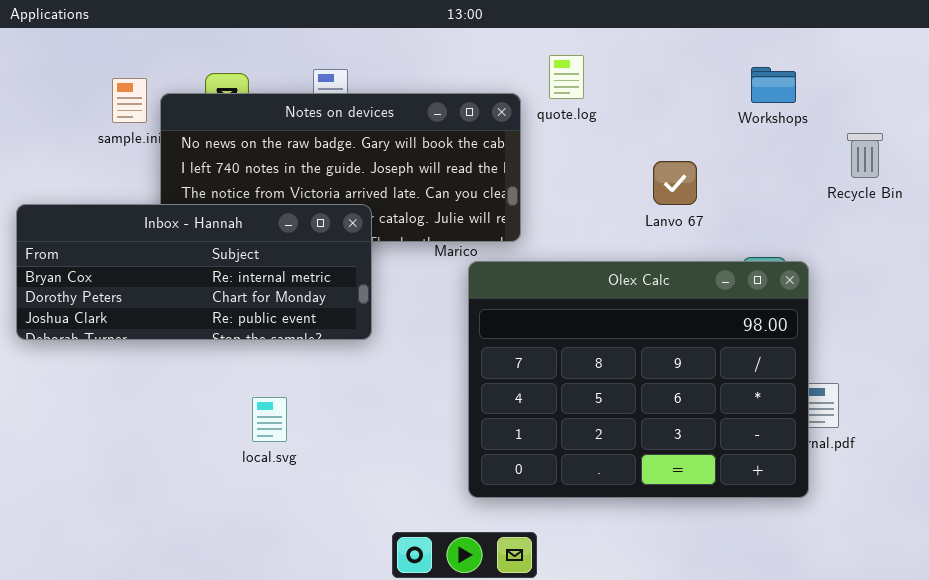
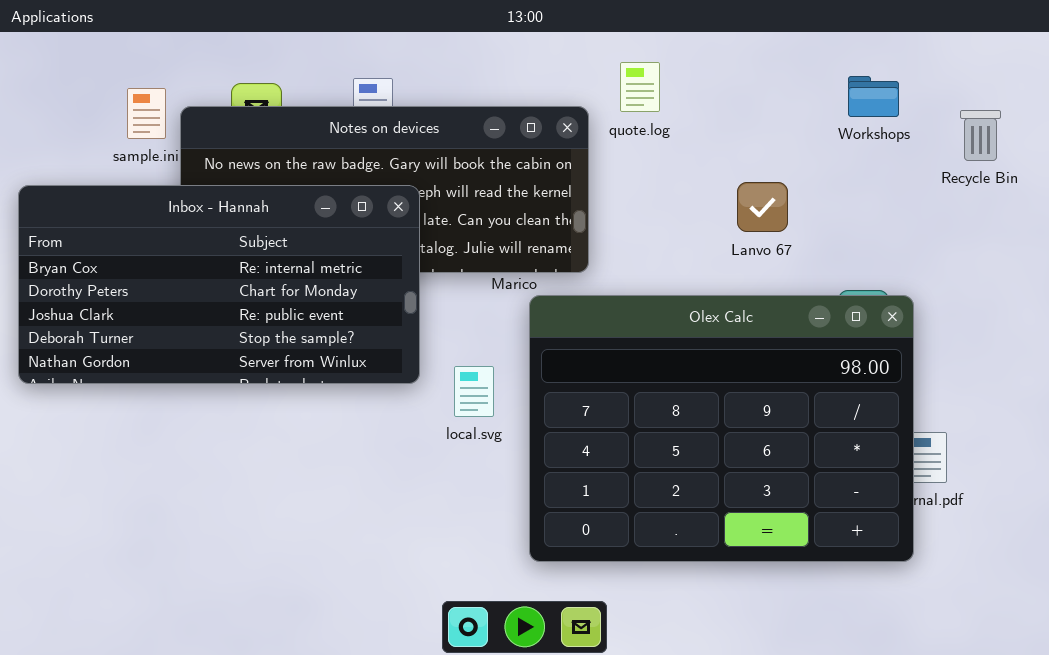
Recycle Bin: [847,133,883,178] -> [960,110,1001,161], moved
Inbox - Hannah: [16,204,372,340] -> [18,185,420,384], resized
local.svg: [252,397,287,442] -> [454,366,494,417], moved

